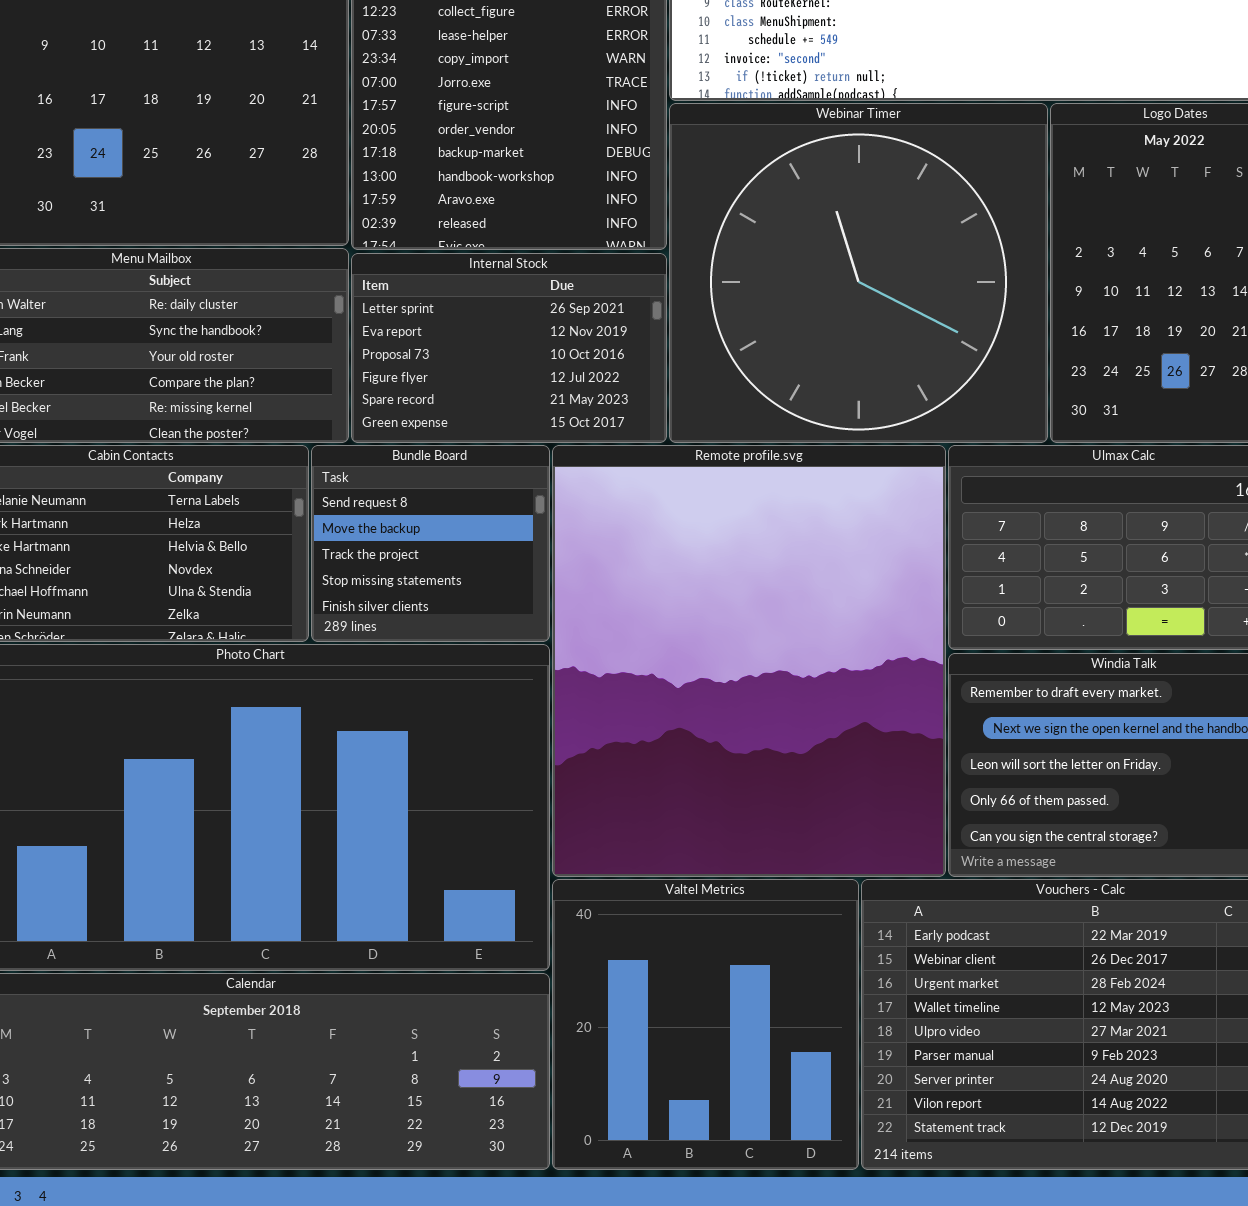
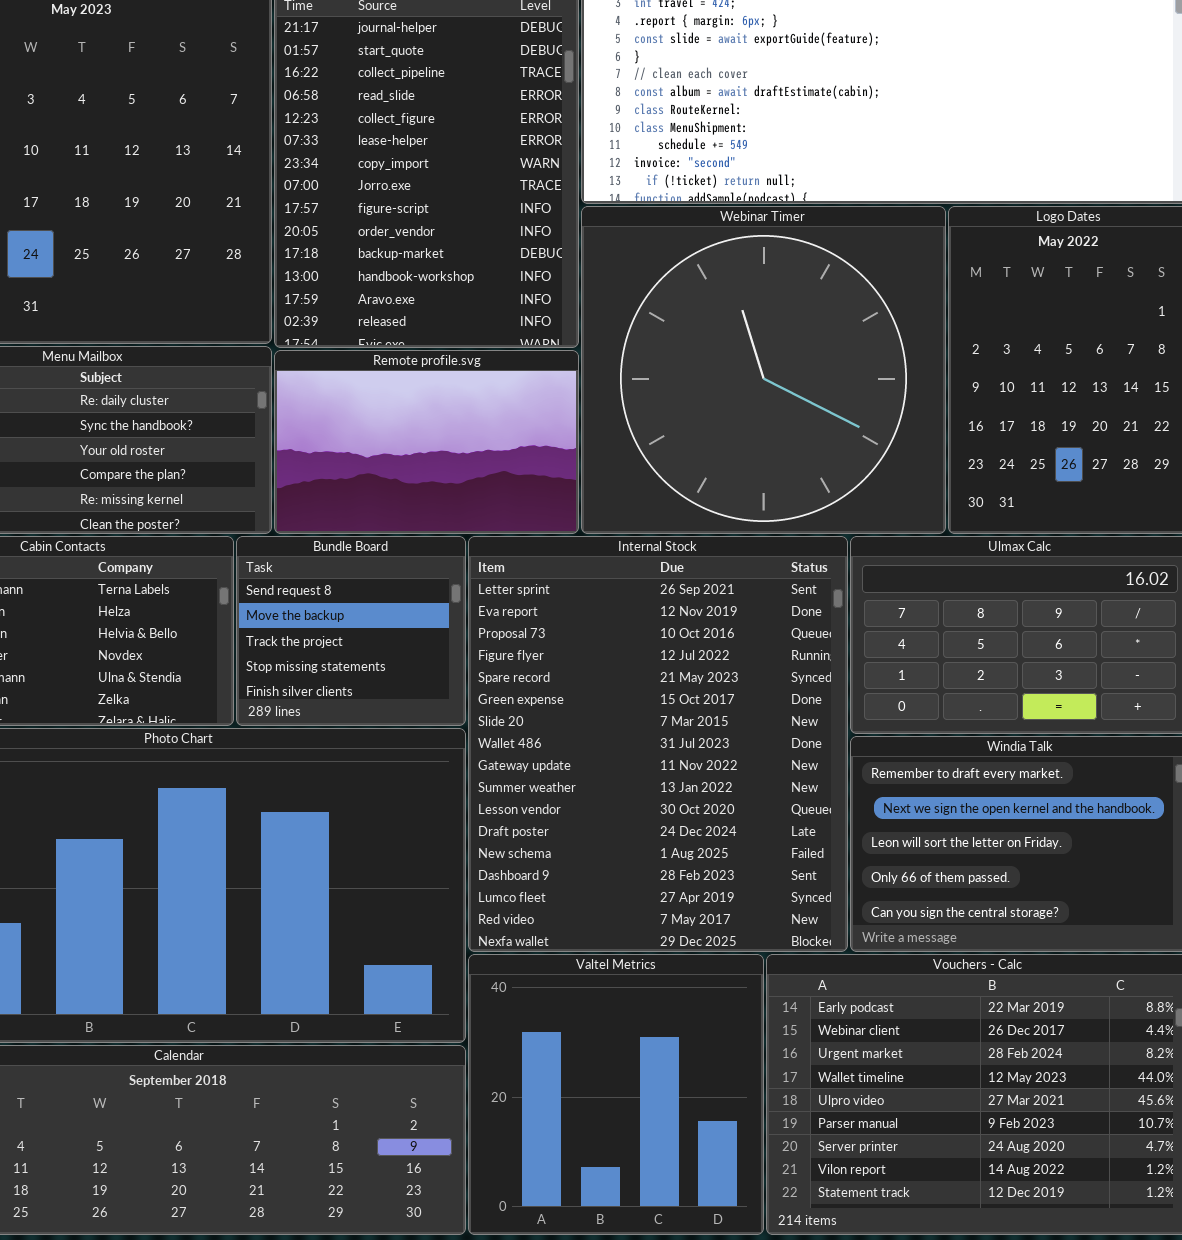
Internal Stock: [351,253,667,443] -> [468,536,848,952], moved, resized
Remote profile.svg: [552,445,946,877] -> [274,350,579,534], moved, resized

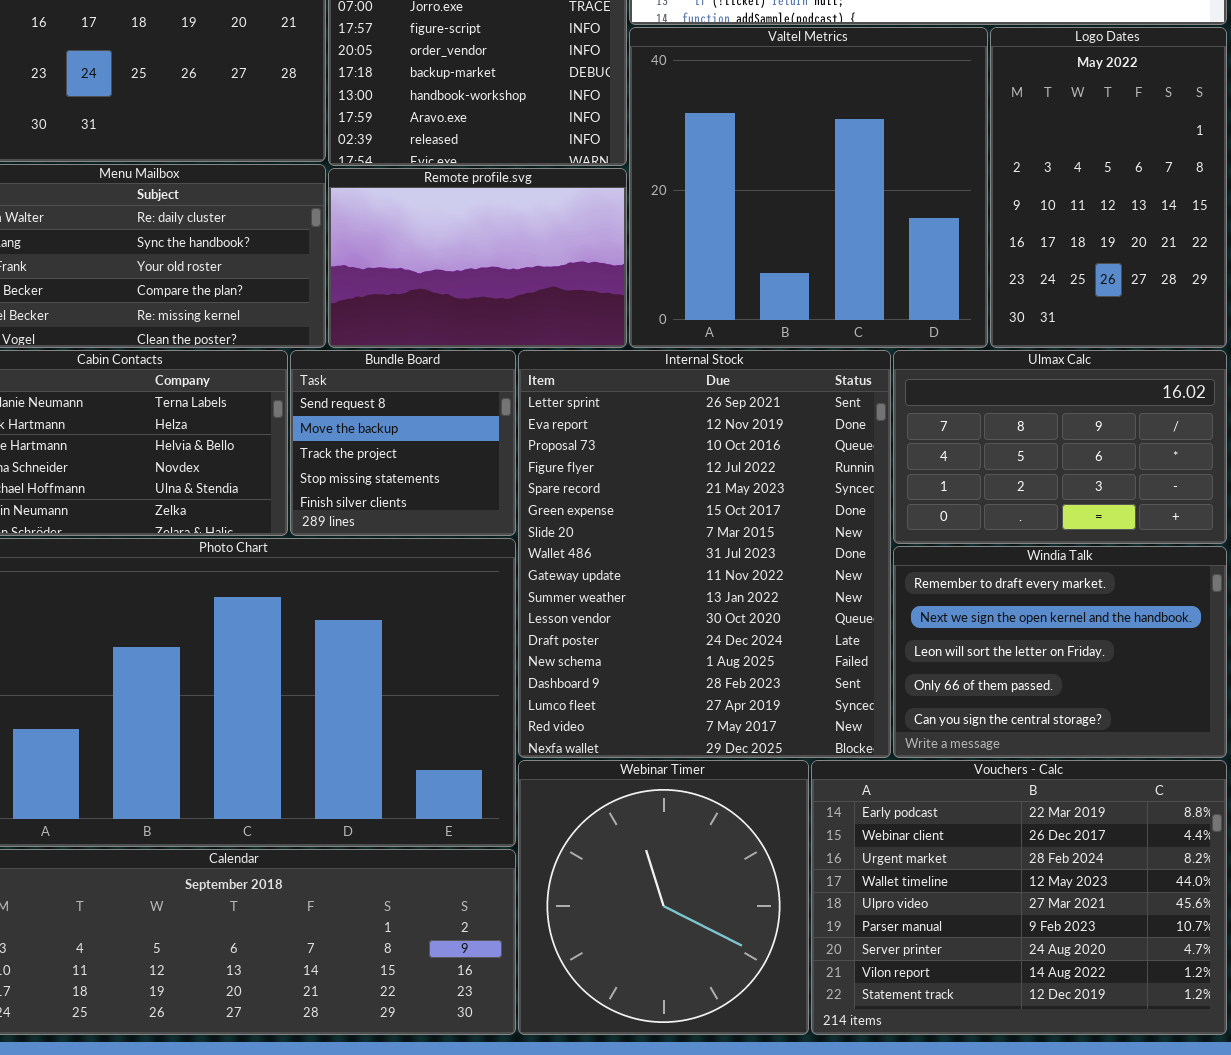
Webinar Timer: [581,206,946,534] -> [518,760,809,1035], moved, resized
Valtel Metrics: [468,954,764,1235] -> [629,27,988,348], moved, resized

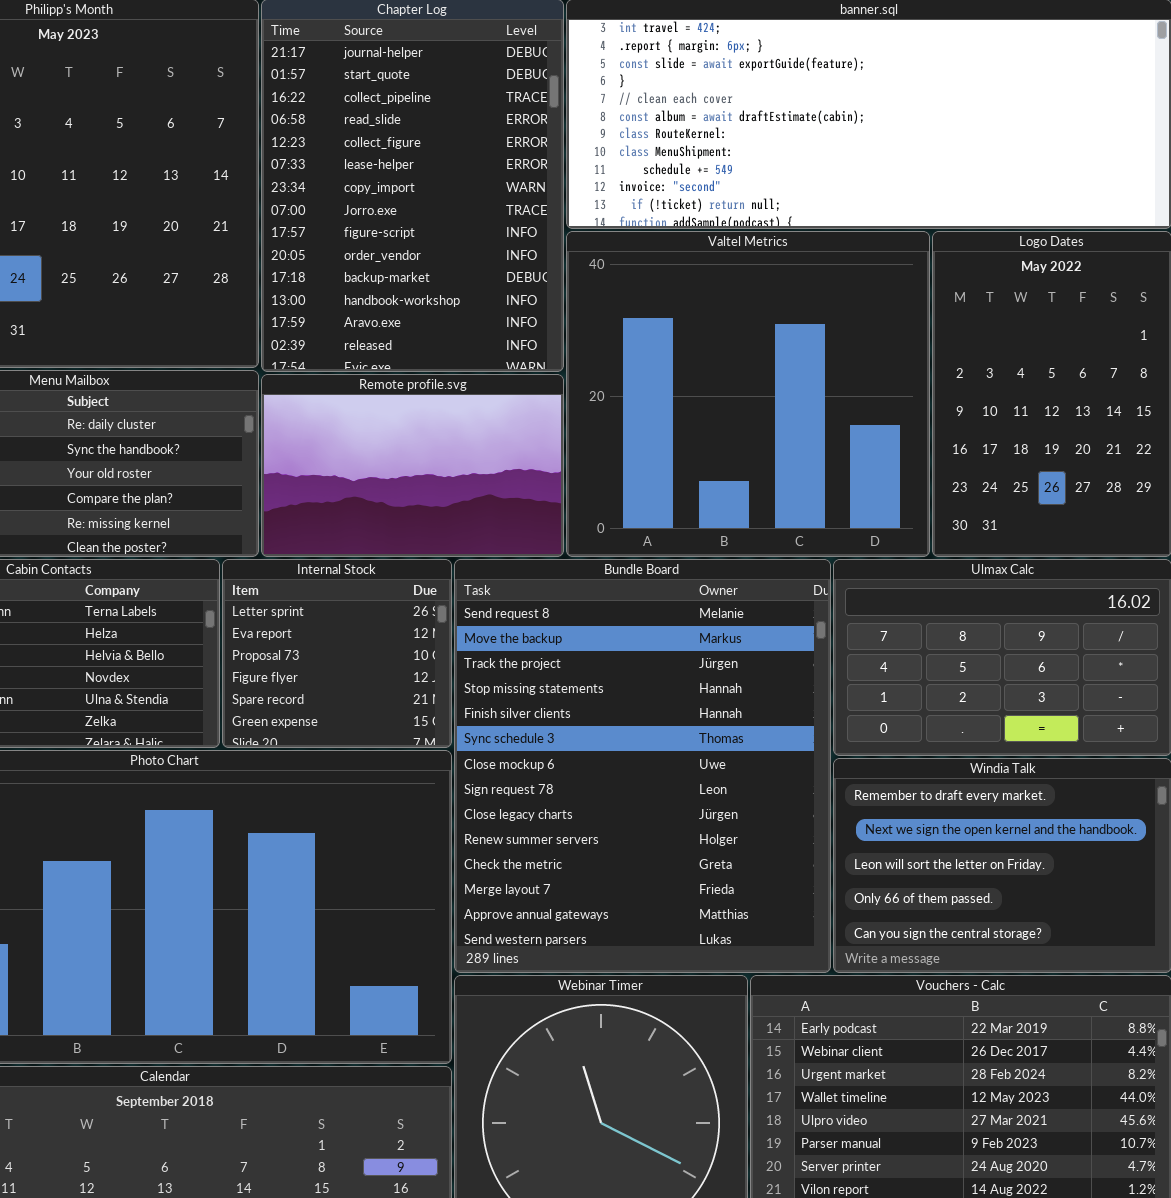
Bundle Board: [290,350,516,536] -> [454,559,831,973], moved, resized
Internal Stock: [518,350,891,758] -> [222,559,452,748], moved, resized

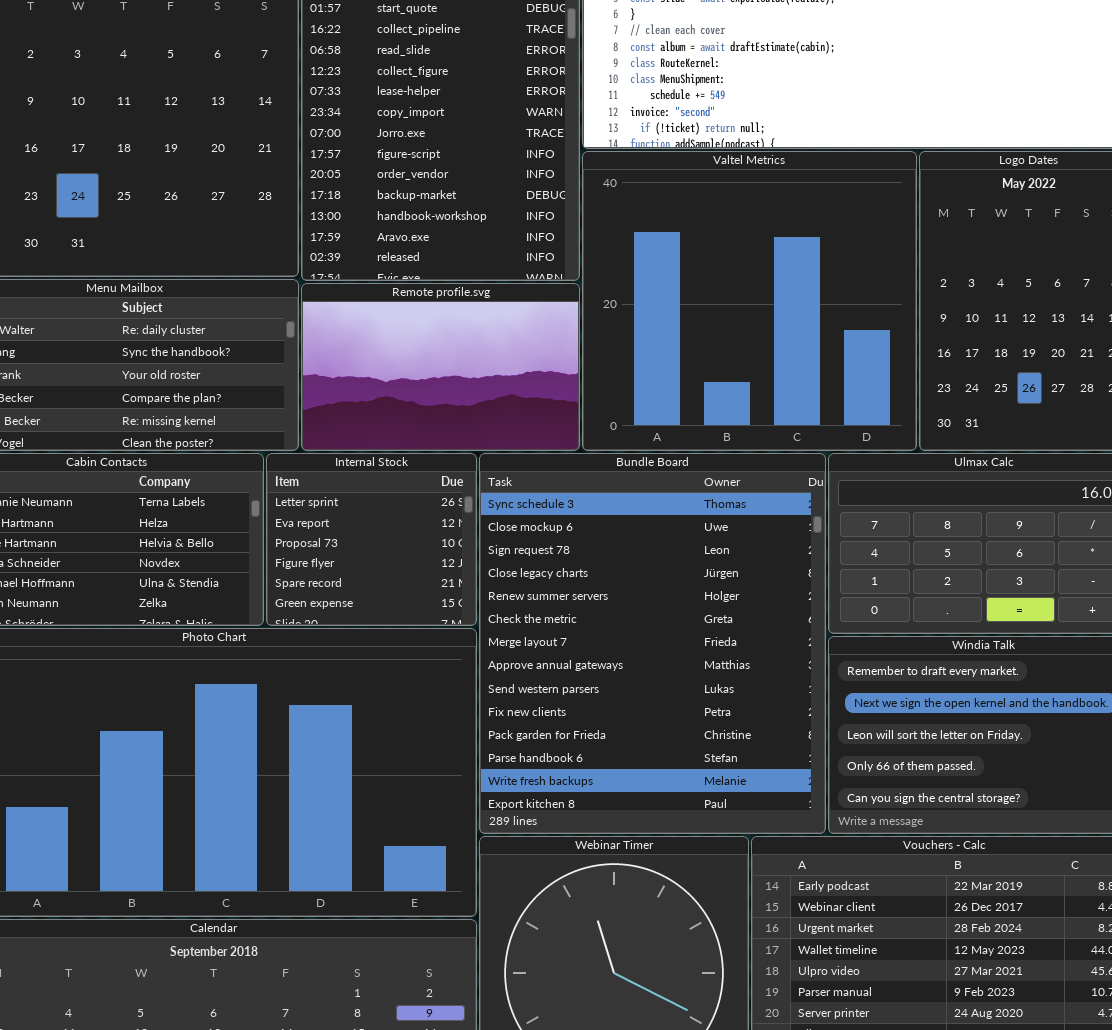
Bundle Board: [454,559,831,973] -> [479,453,826,834], scrolled down 5 rows

